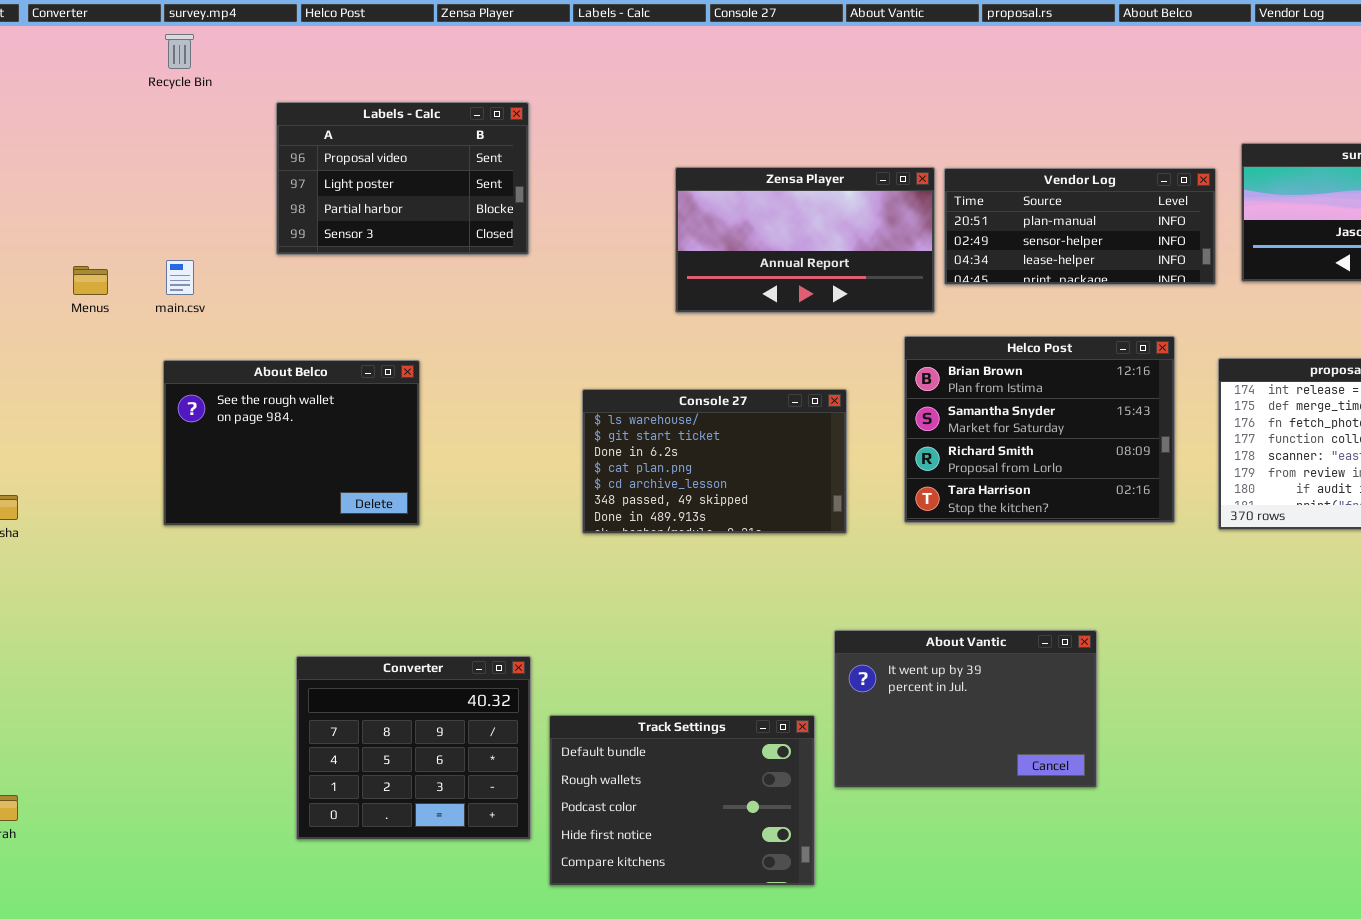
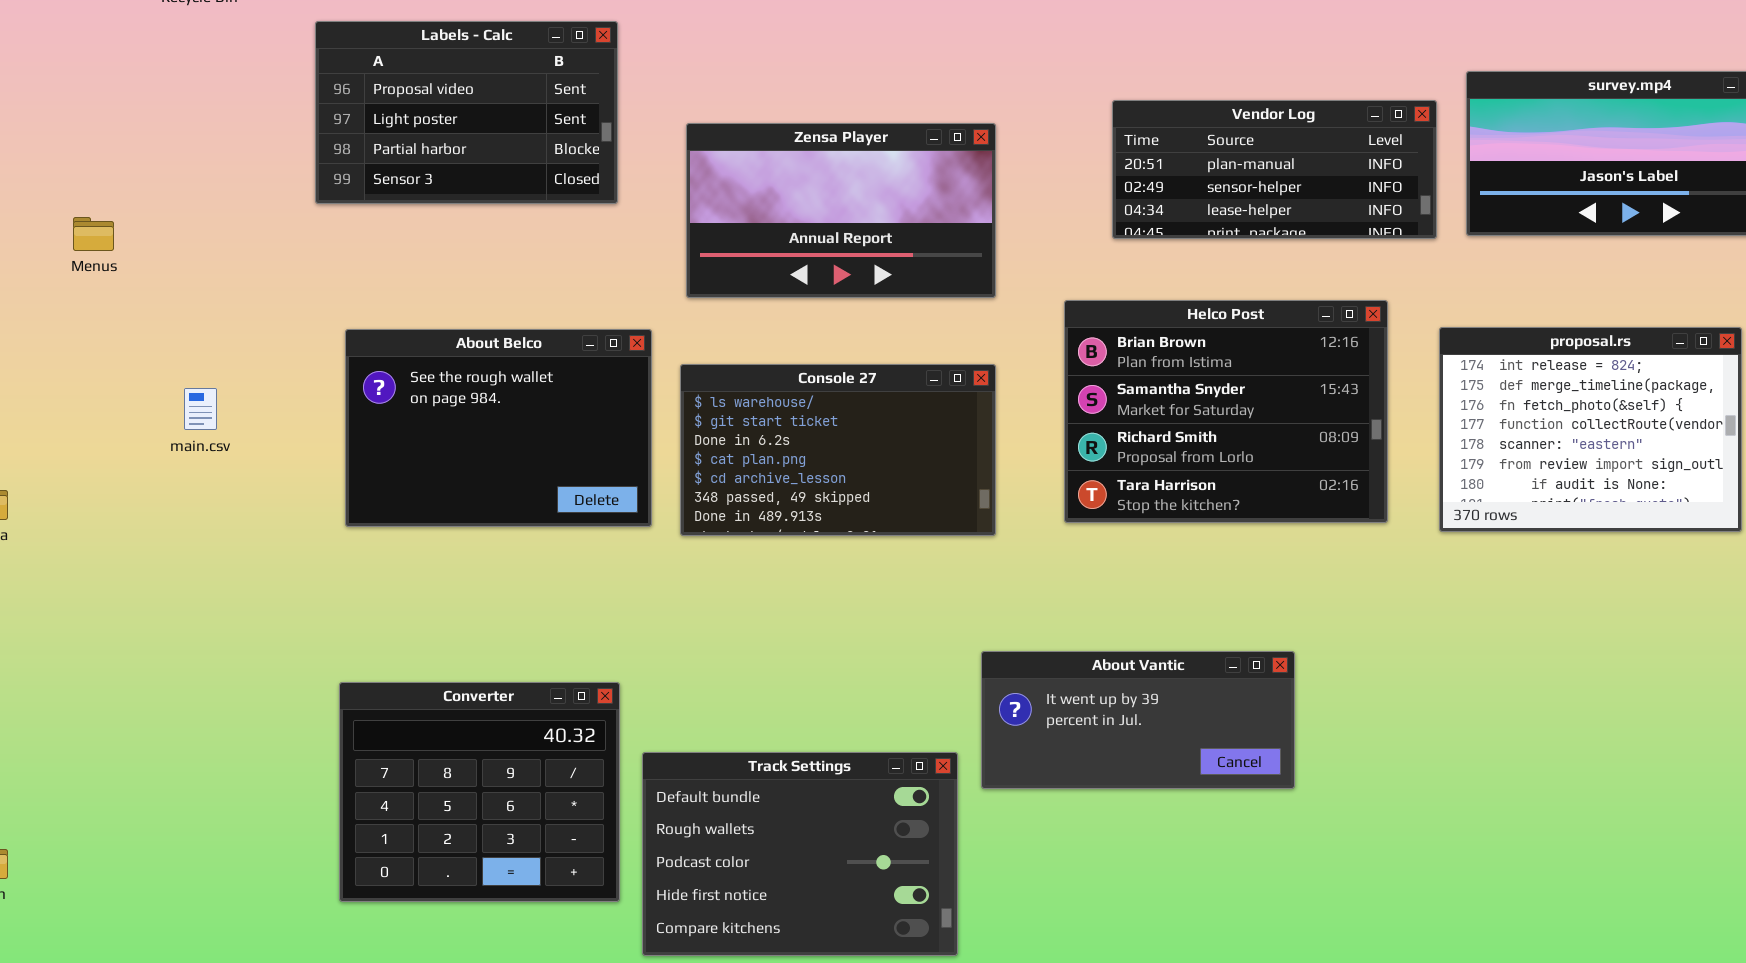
Zensa Player: [675,167,935,313] -> [686,123,996,298], moved
main.csv: [166,260,194,295] -> [184,388,217,430], moved
About Belco: [163,360,420,526] -> [345,329,652,527], moved
About Vantic: [834,630,1097,788] -> [981,651,1295,789], resized

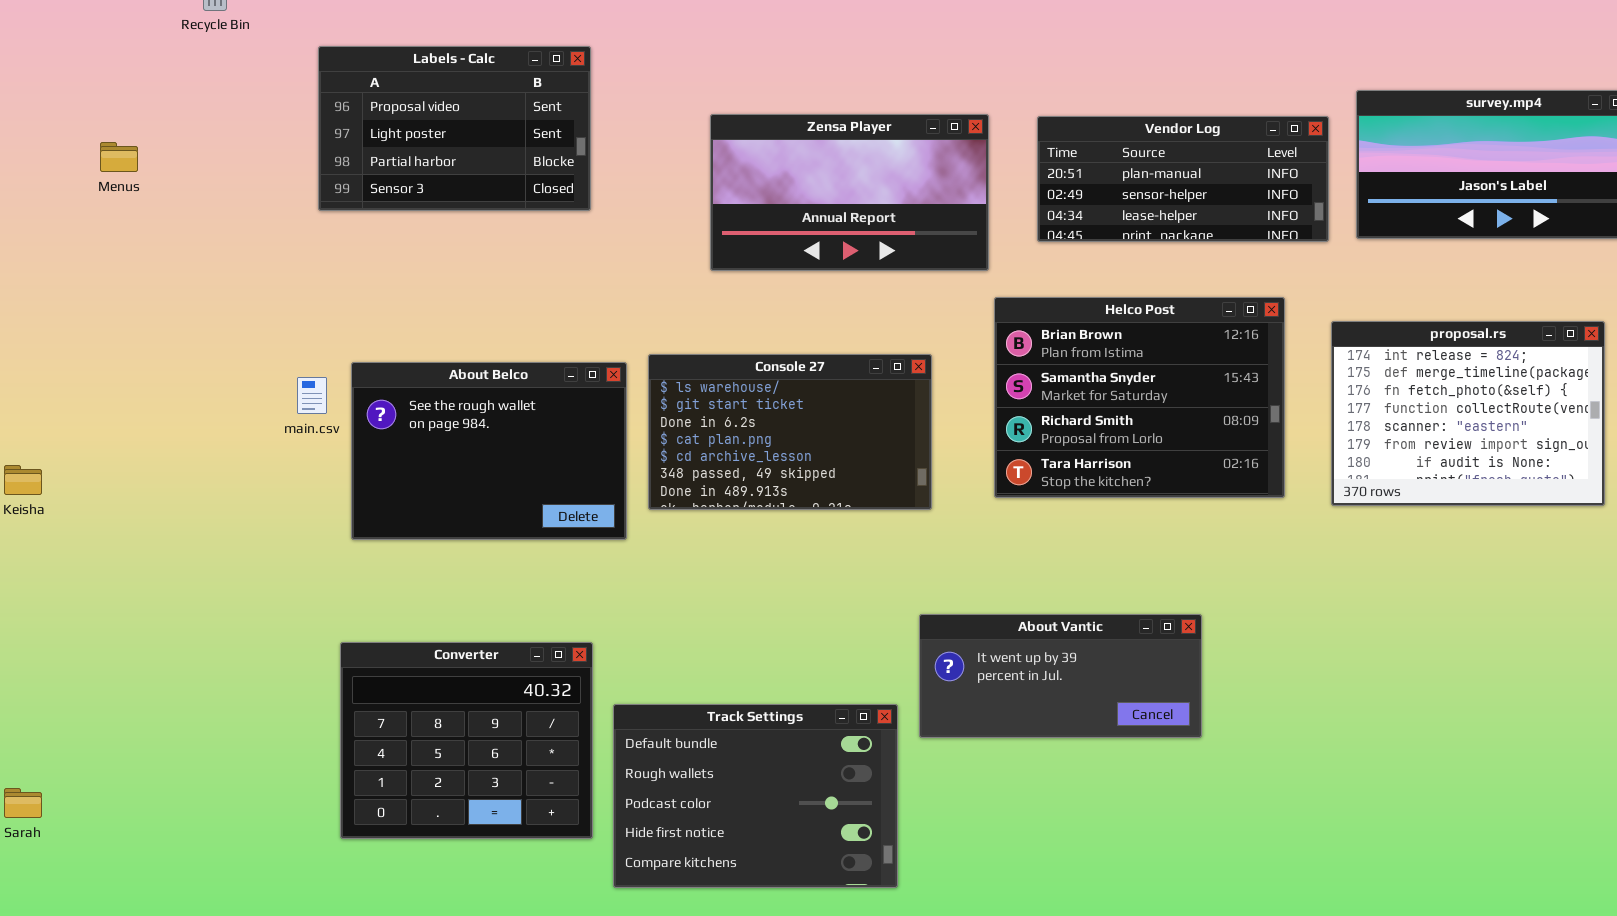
Zensa Player: [686,123,996,298] -> [710,114,989,271], moved
Menus: [73,217,114,251] -> [100,142,138,172], moved
About Belco: [345,329,652,527] -> [351,362,627,540], moved
main.csv: [184,388,217,430] -> [297,377,327,414], moved

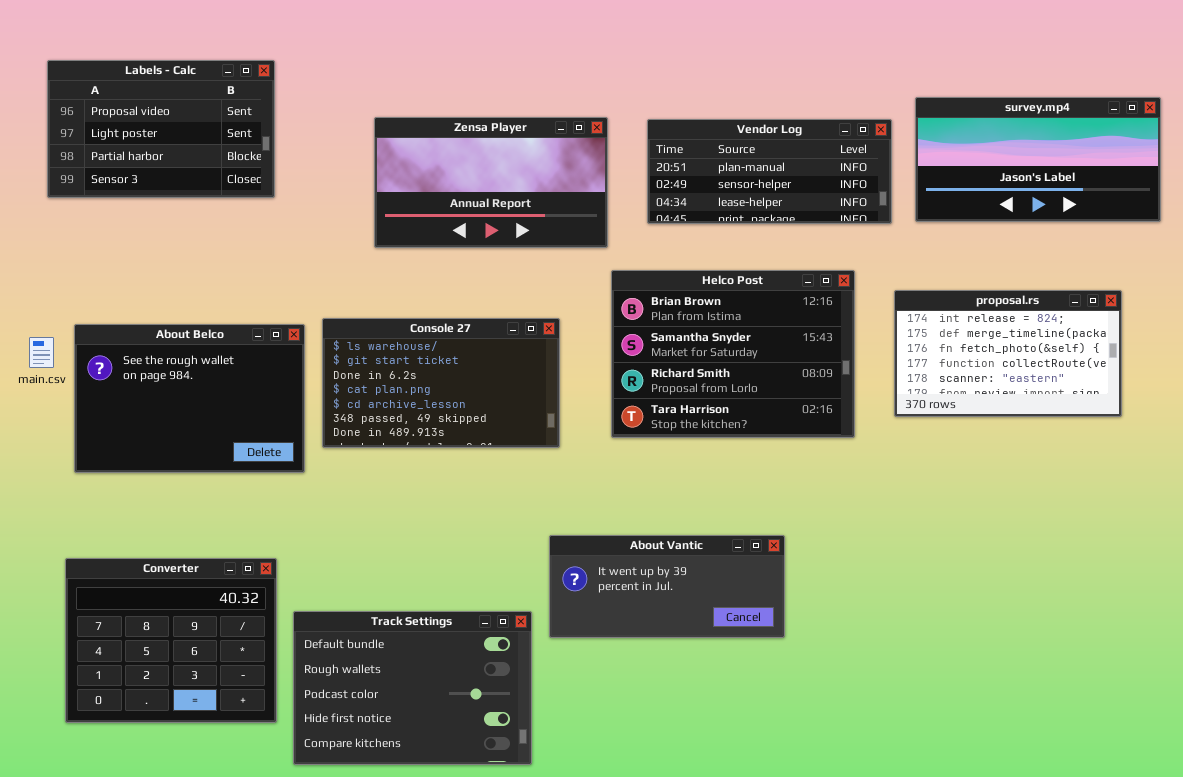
proposal.rs: [1331,321,1605,506] -> [894,290,1122,417], resized

